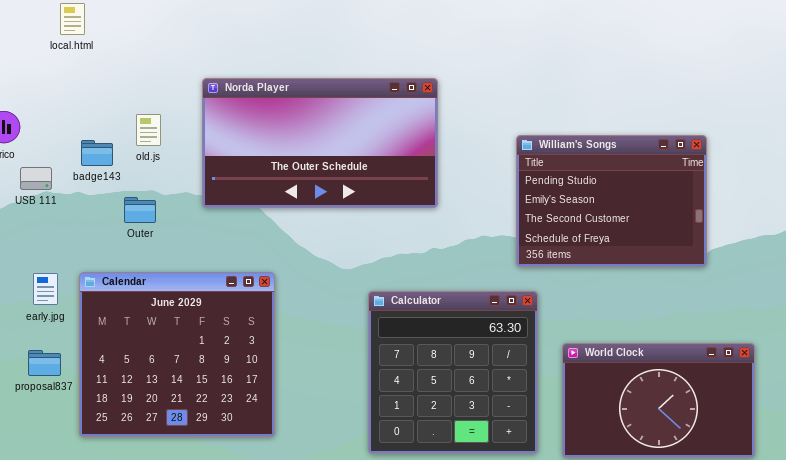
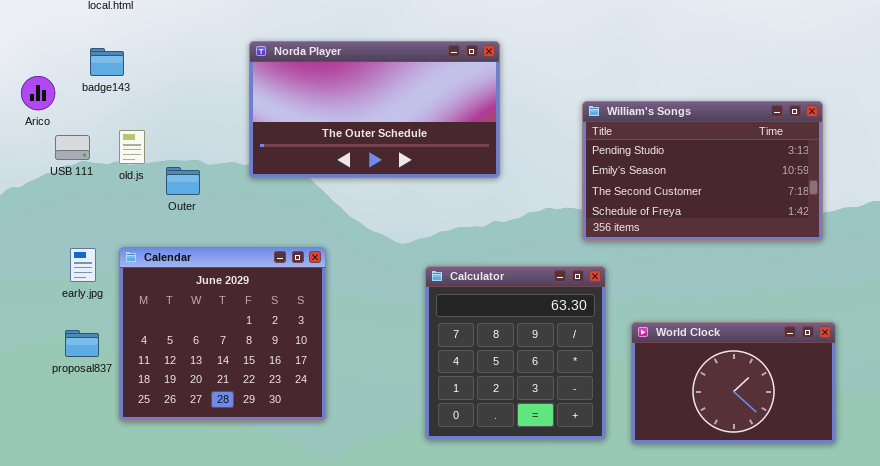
old.js: [136,114,161,146] -> [119,130,145,164], moved
William's Songs: [516,135,707,267] -> [582,101,823,241], resized
badge143: [81,140,113,166] -> [90,48,124,76], moved

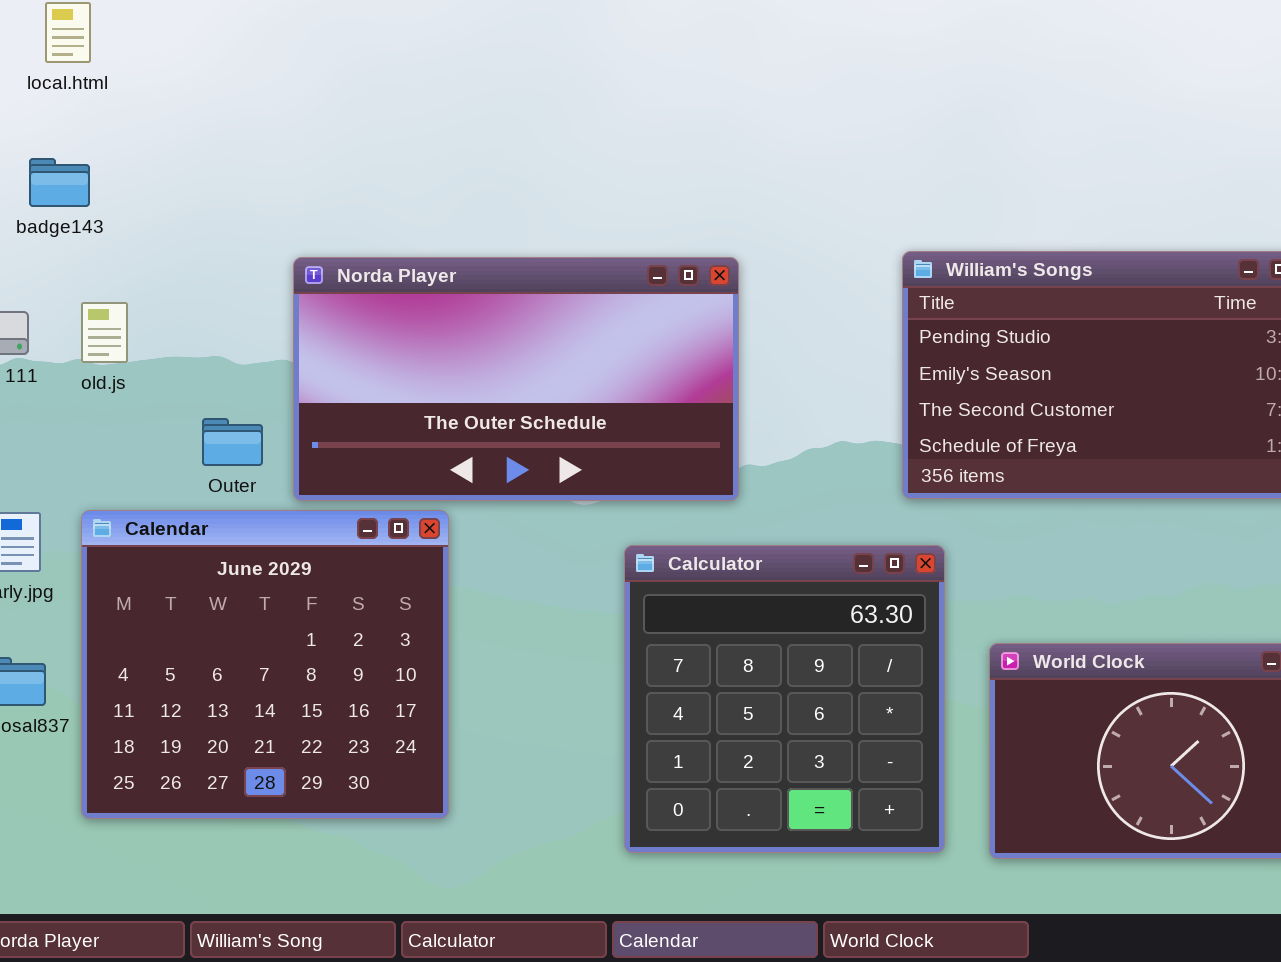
Norda Player: [249,41,500,178] -> [293,257,739,501], moved
Outer: [166,167,200,195] -> [202,418,263,466], moved

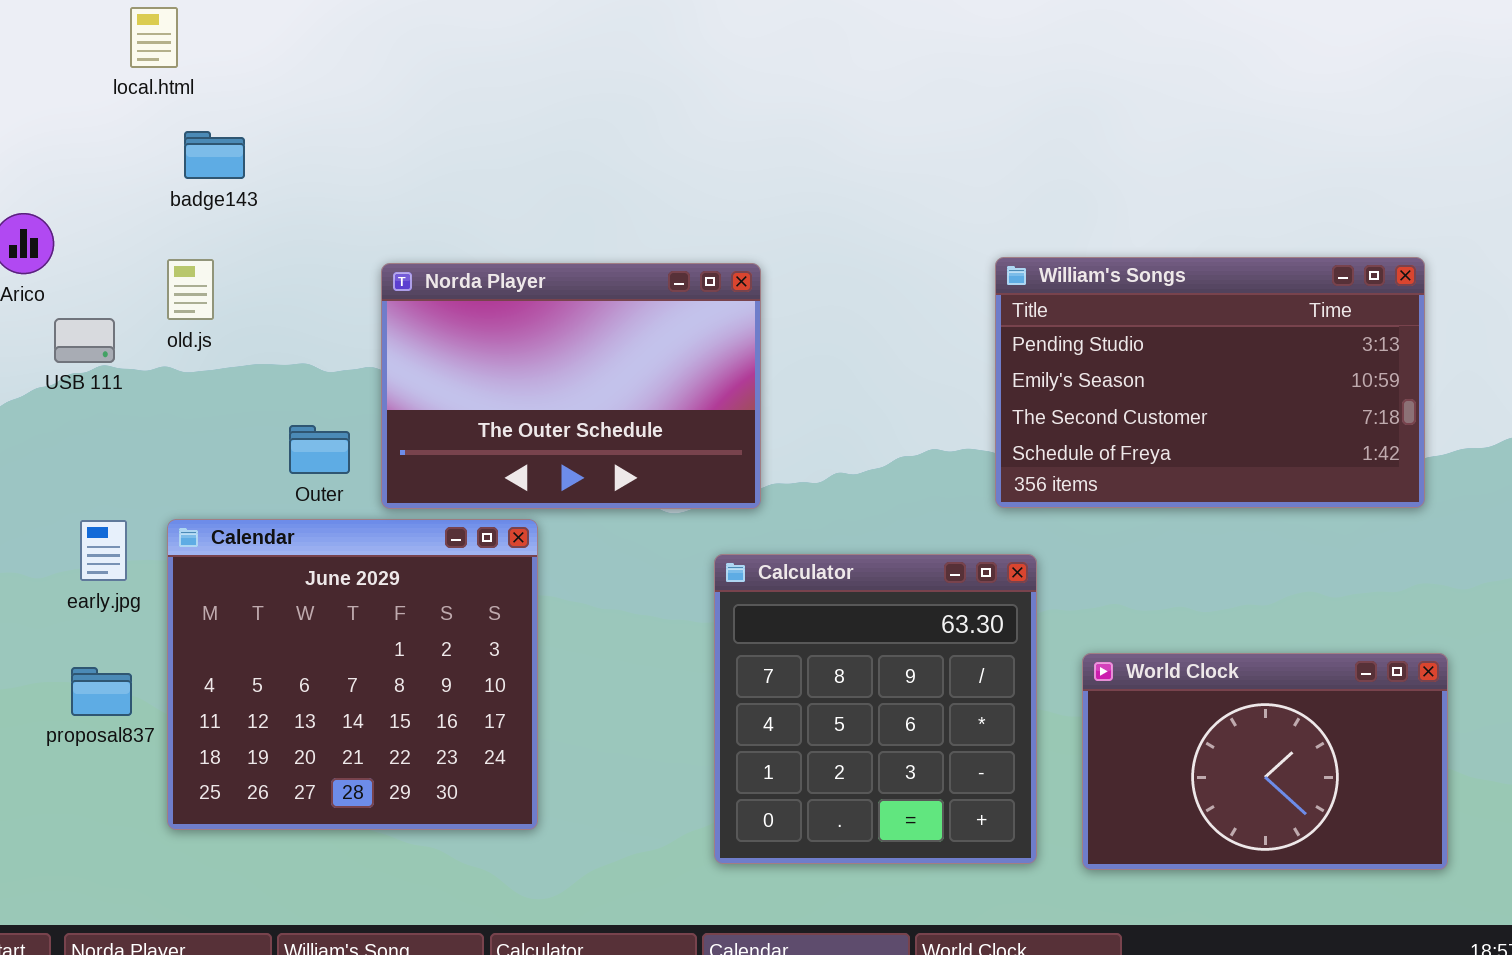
badge143: [29,158,90,207] -> [184,131,245,179], moved
Norda Player: [293,257,739,501] -> [381,263,761,509], resized
old.js: [81,302,128,363] -> [167,259,214,320], moved

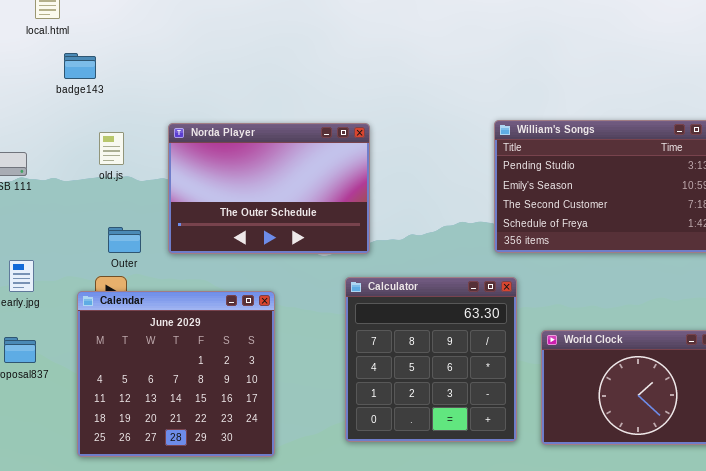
old.js: [167,259,214,320] -> [99,132,124,165], moved
Outer: [289,425,350,474] -> [108,227,141,253], moved
Calendar: [167,519,538,830] -> [77,291,275,457], moved

